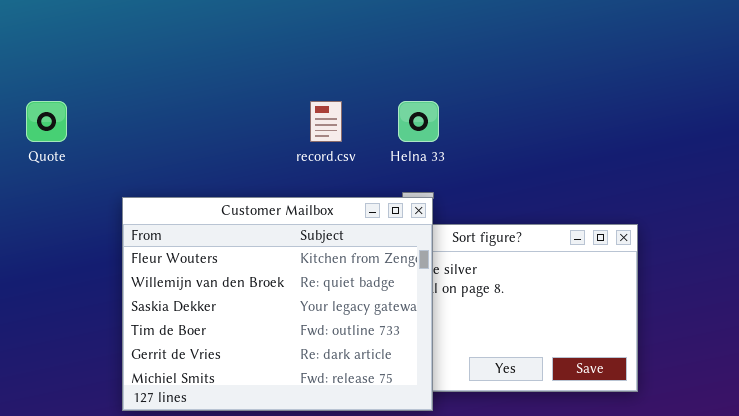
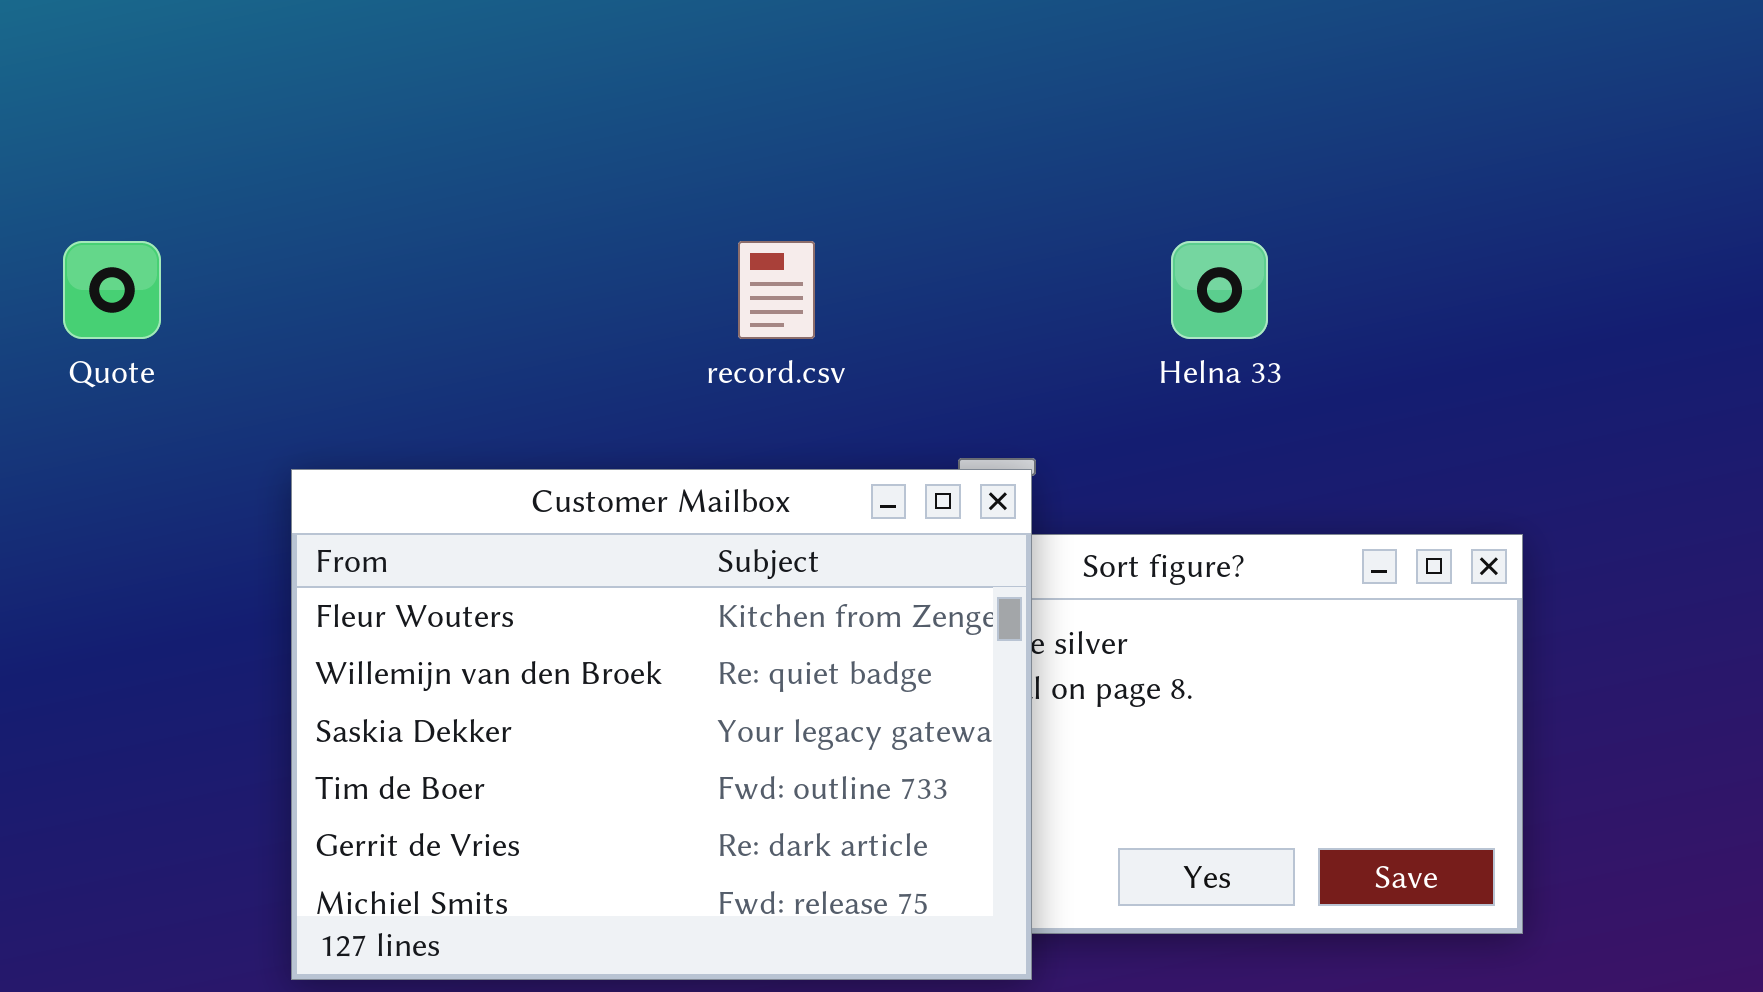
Helna 33: [398,101,439,142] -> [1171,241,1268,339], moved

